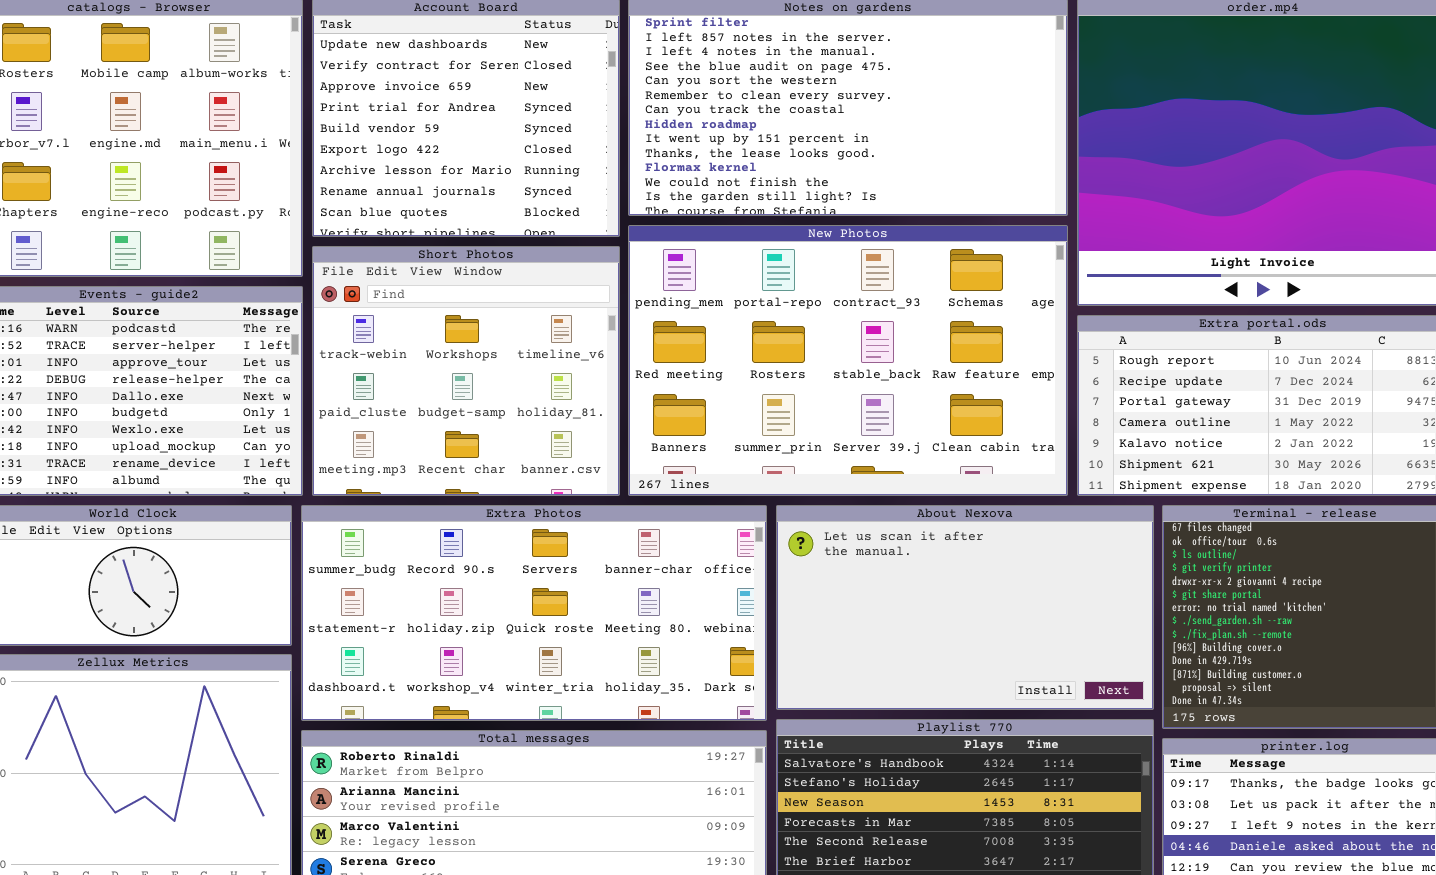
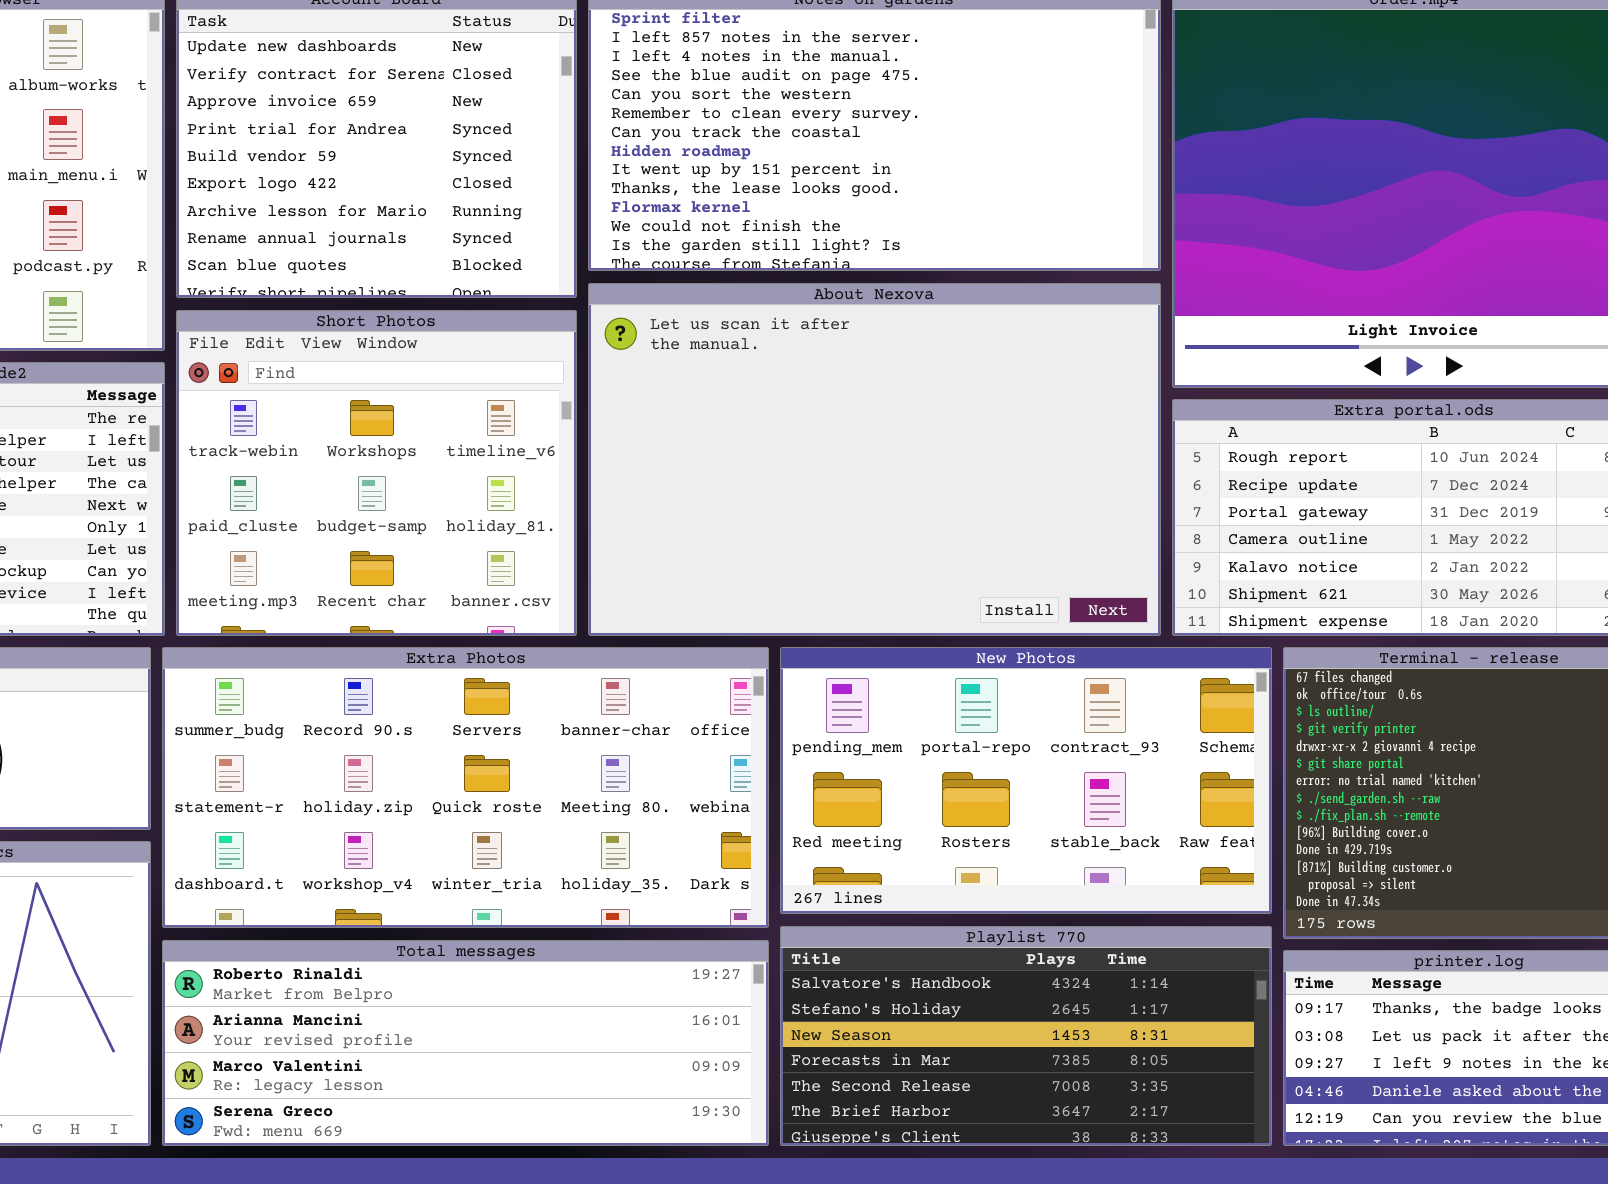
New Photos: [628,225,1068,496] -> [780,647,1272,914], moved, resized
About Nexova: [776,505,1154,710] -> [588,283,1161,636], moved, resized

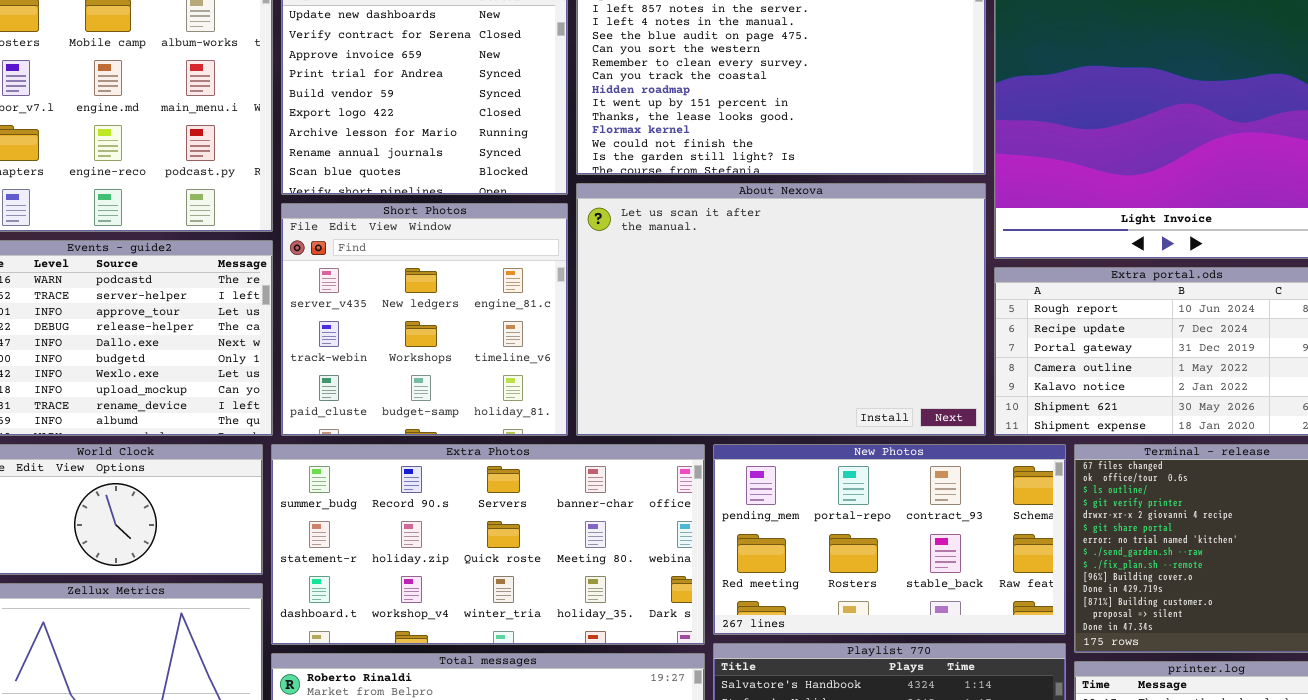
Short Photos: [176,310,577,636] -> [281,203,568,436], scrolled up 1 row

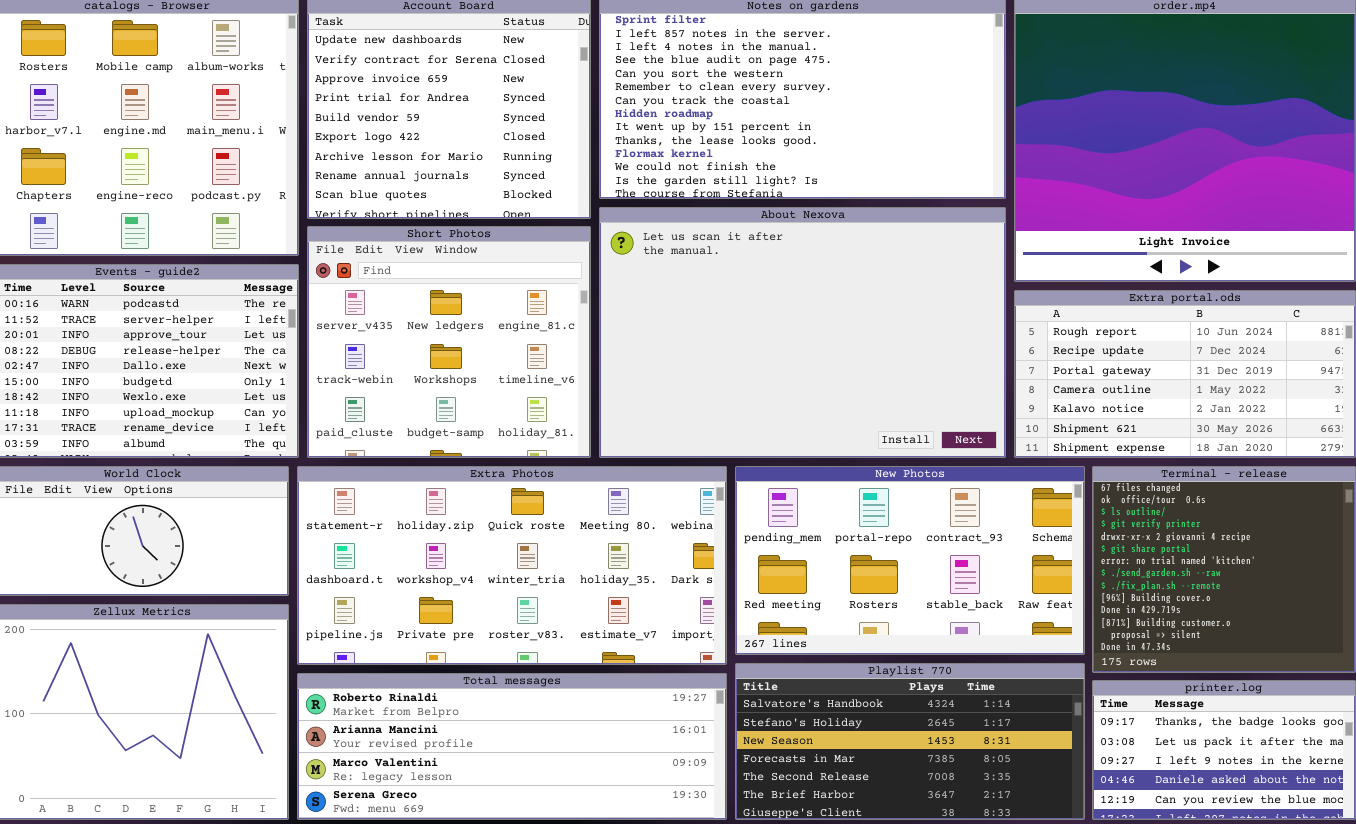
Extra Photos: [271,444,705,645] -> [297,466,727,665], scrolled down 1 row

